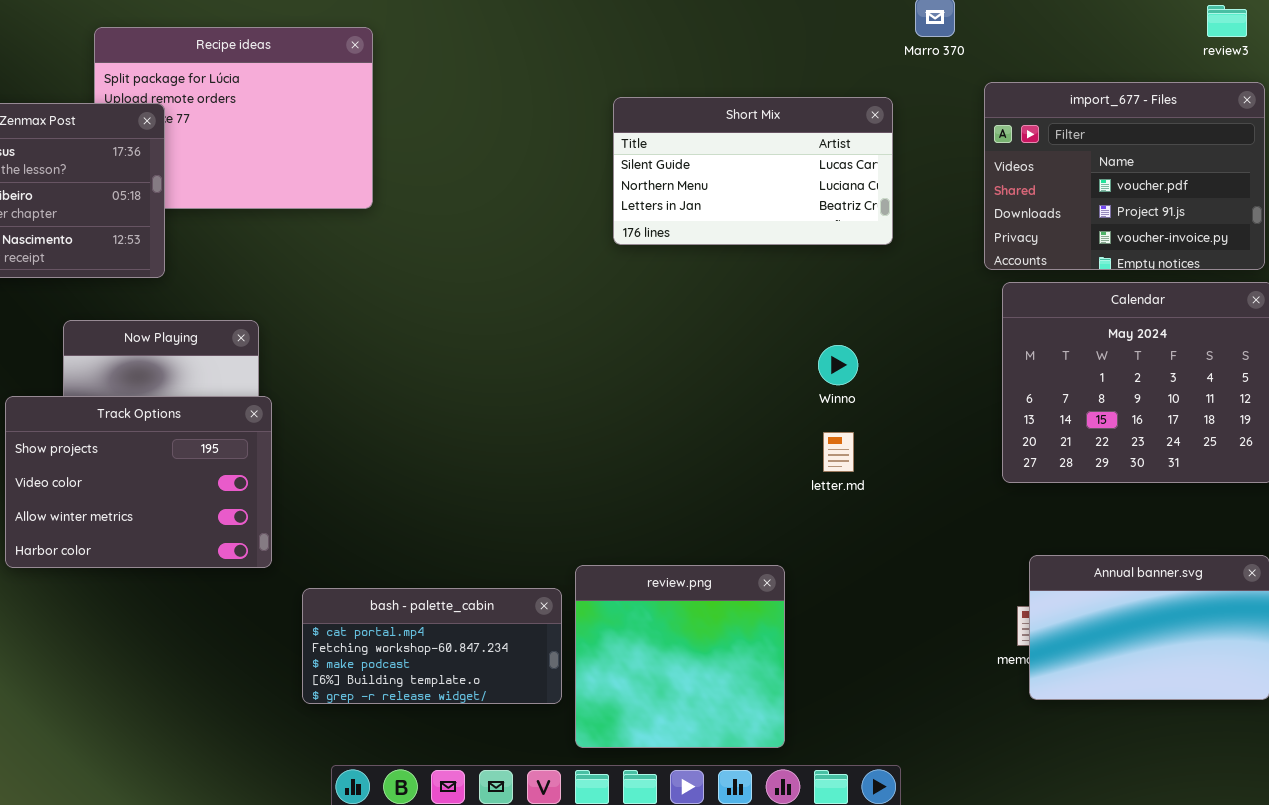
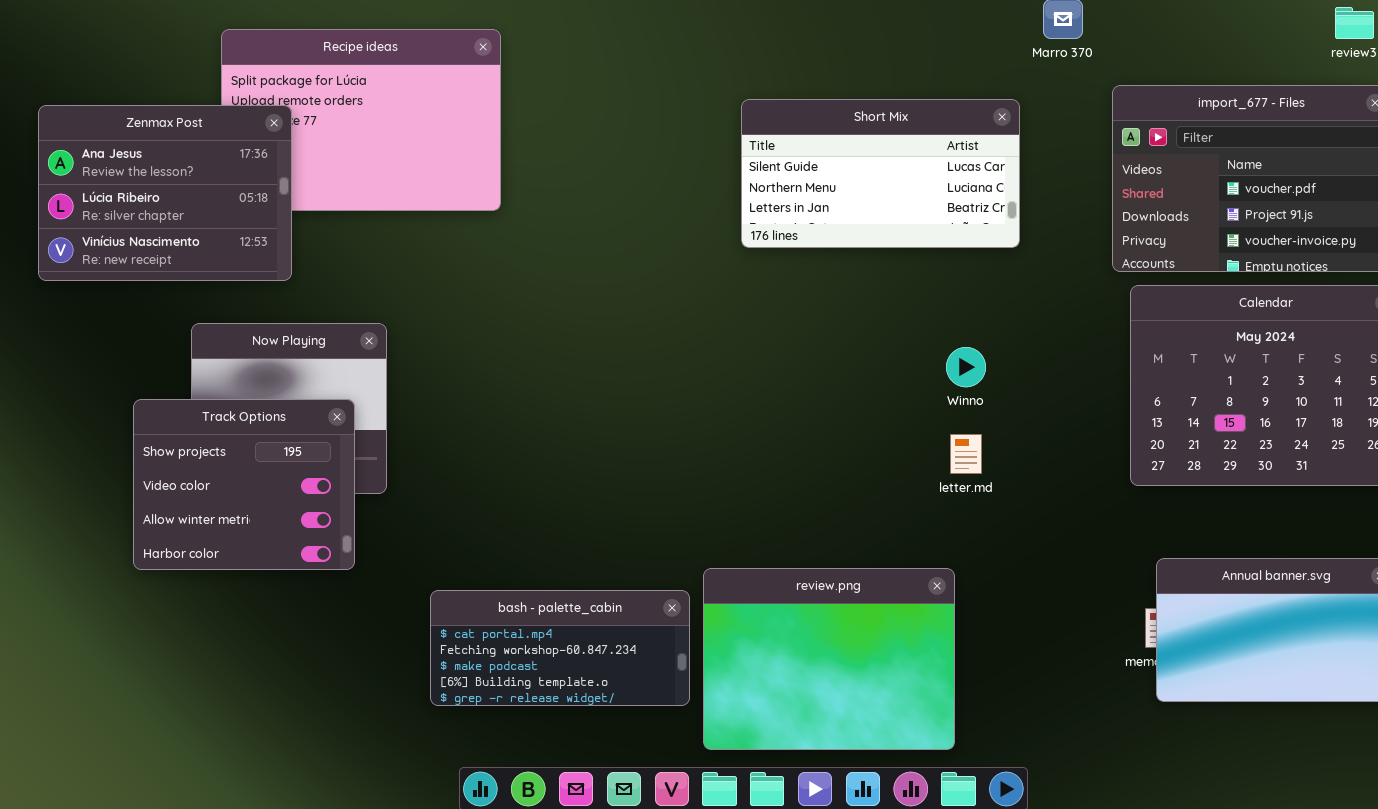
Track Options: [5,396,272,568] -> [133,399,355,570], resized
review.png: [575,565,785,748] -> [703,568,955,750], resized

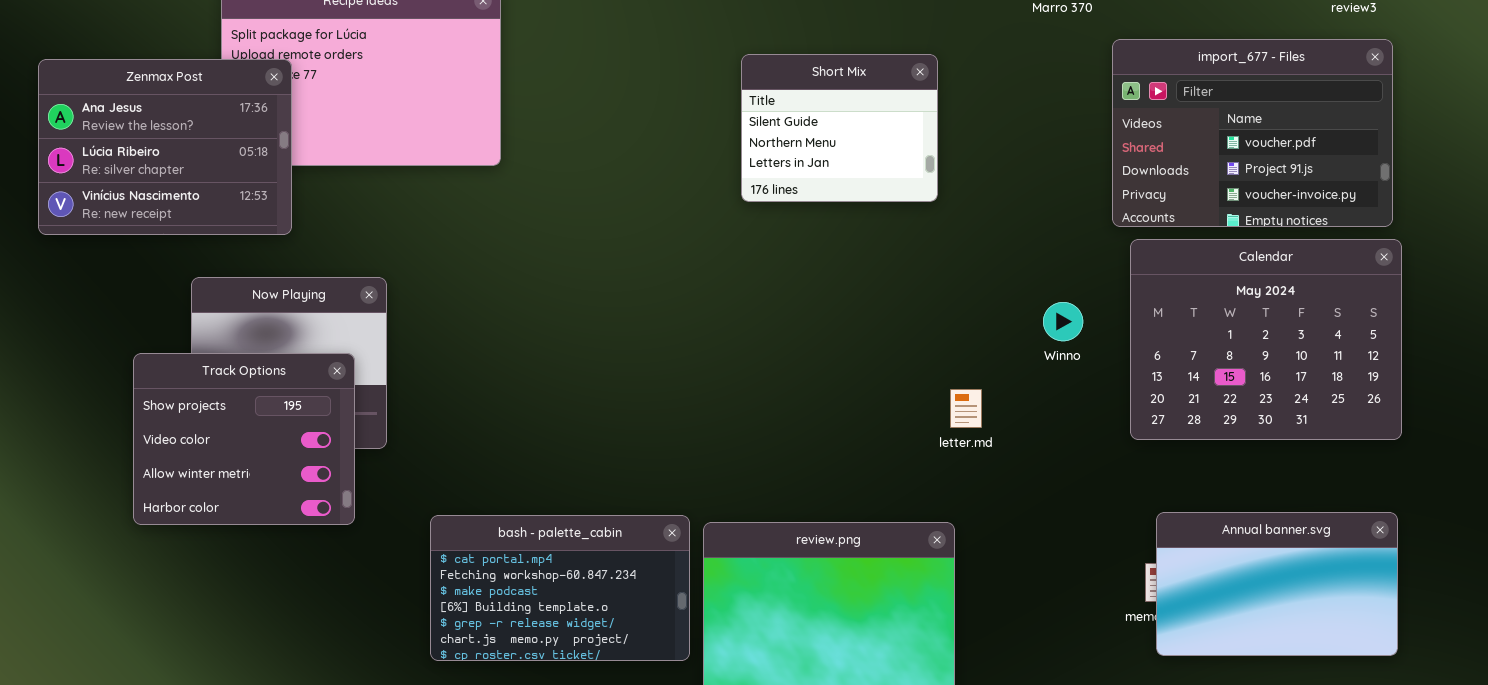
Short Mix: [741,99,1020,248] -> [741,54,938,202], resized
Winno: [946,347,986,387] -> [1043,302,1083,341], moved
bash - palette_cabin: [430,590,690,706] -> [430,515,690,661], resized

